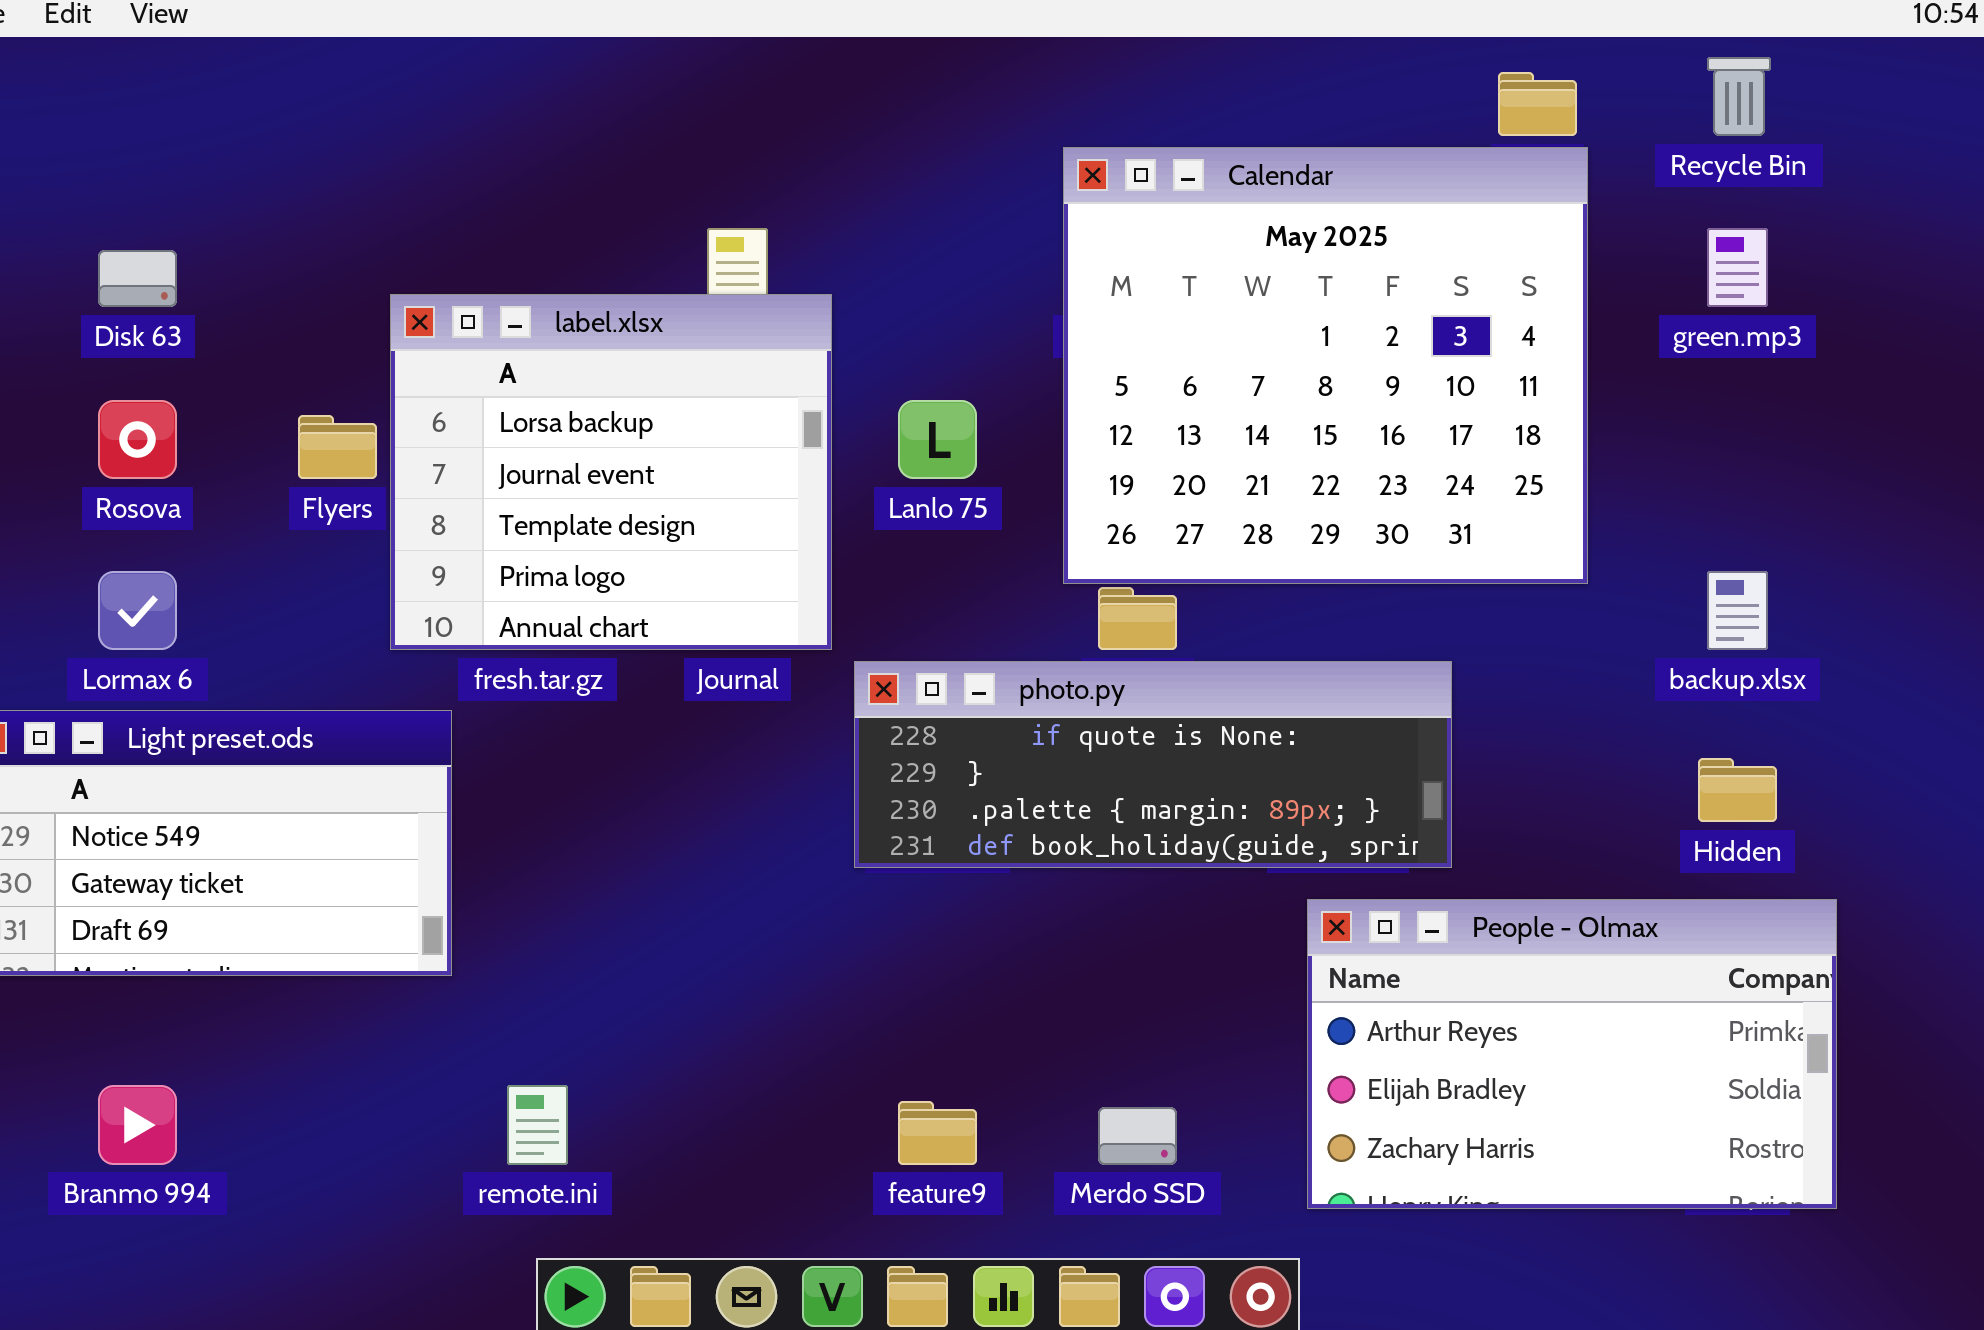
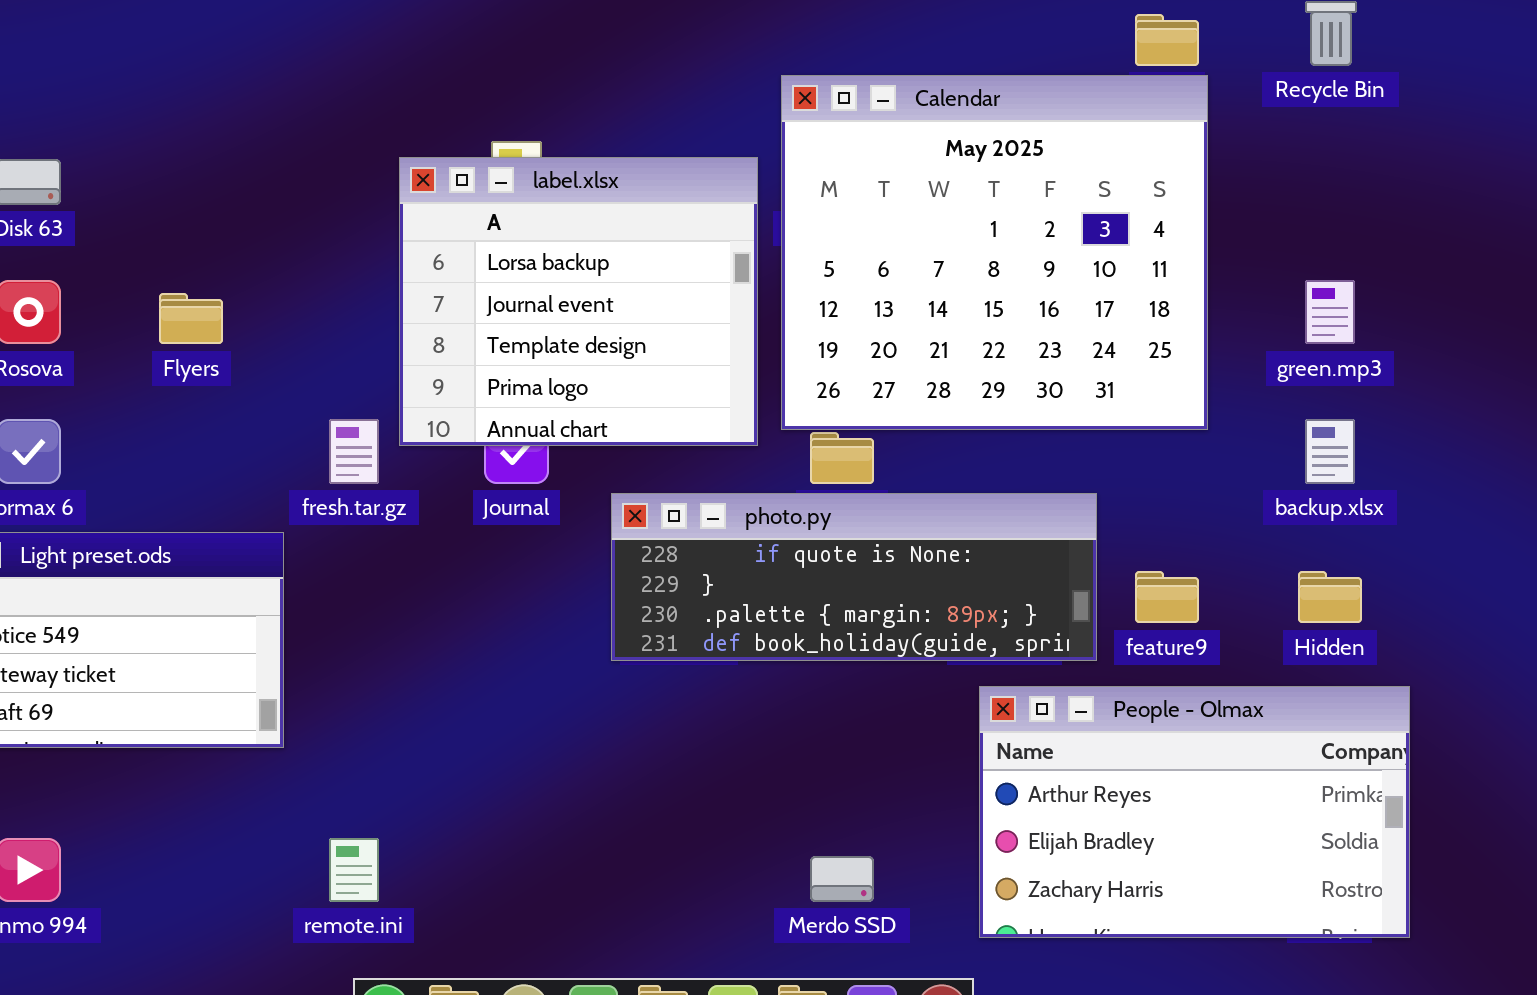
green.mp3: [1707,228,1768,307] -> [1305,280,1355,344], moved
label.xlsx: [390,294,832,650] -> [399,157,758,446], moved
feature9: [898,1101,977,1165] -> [1135,571,1199,623], moved

